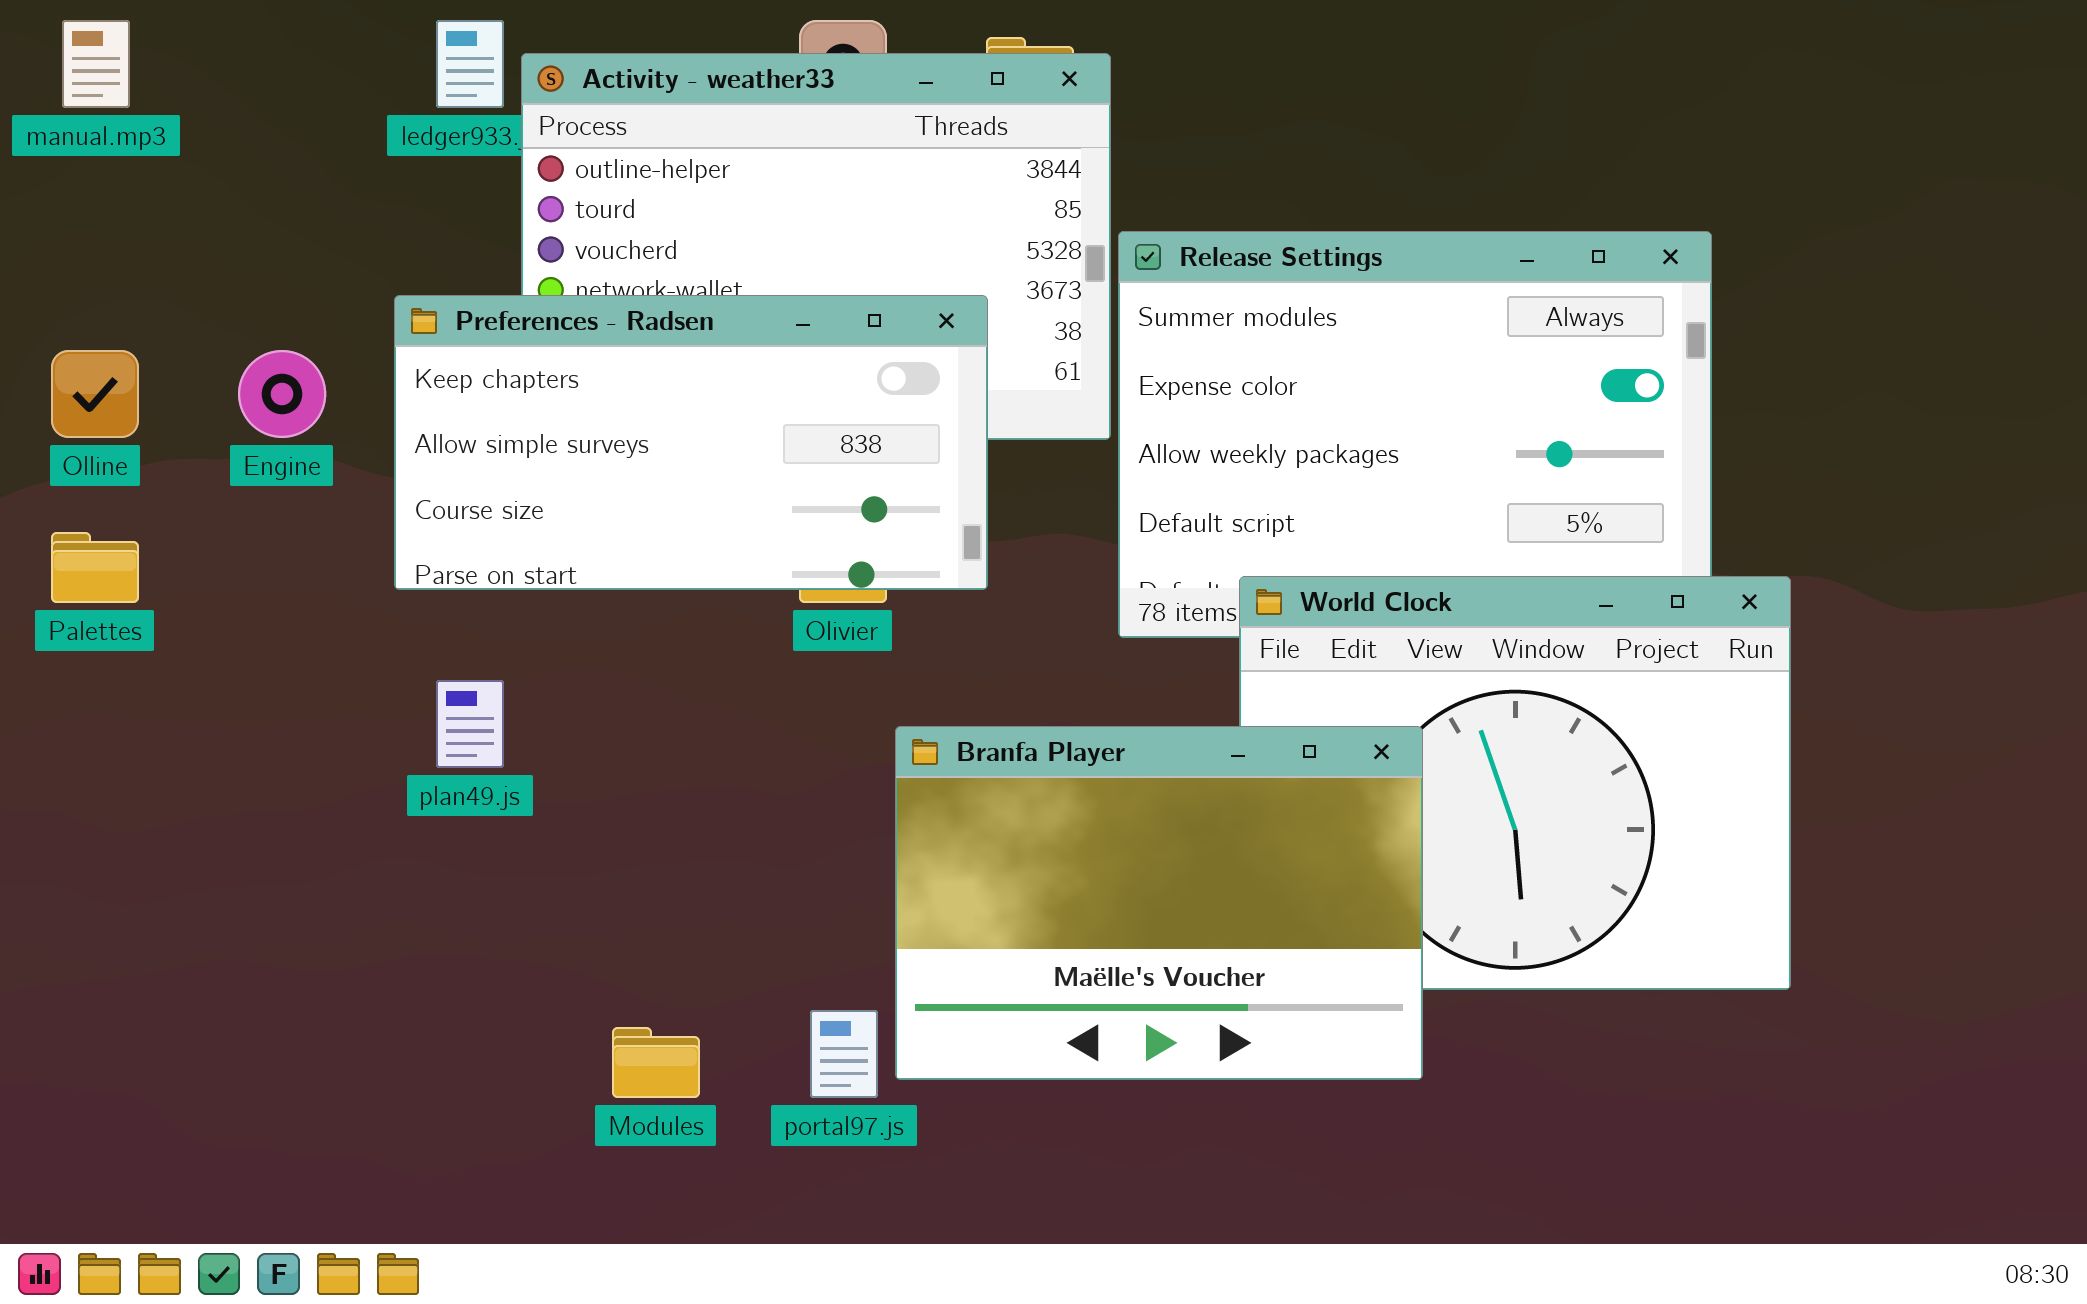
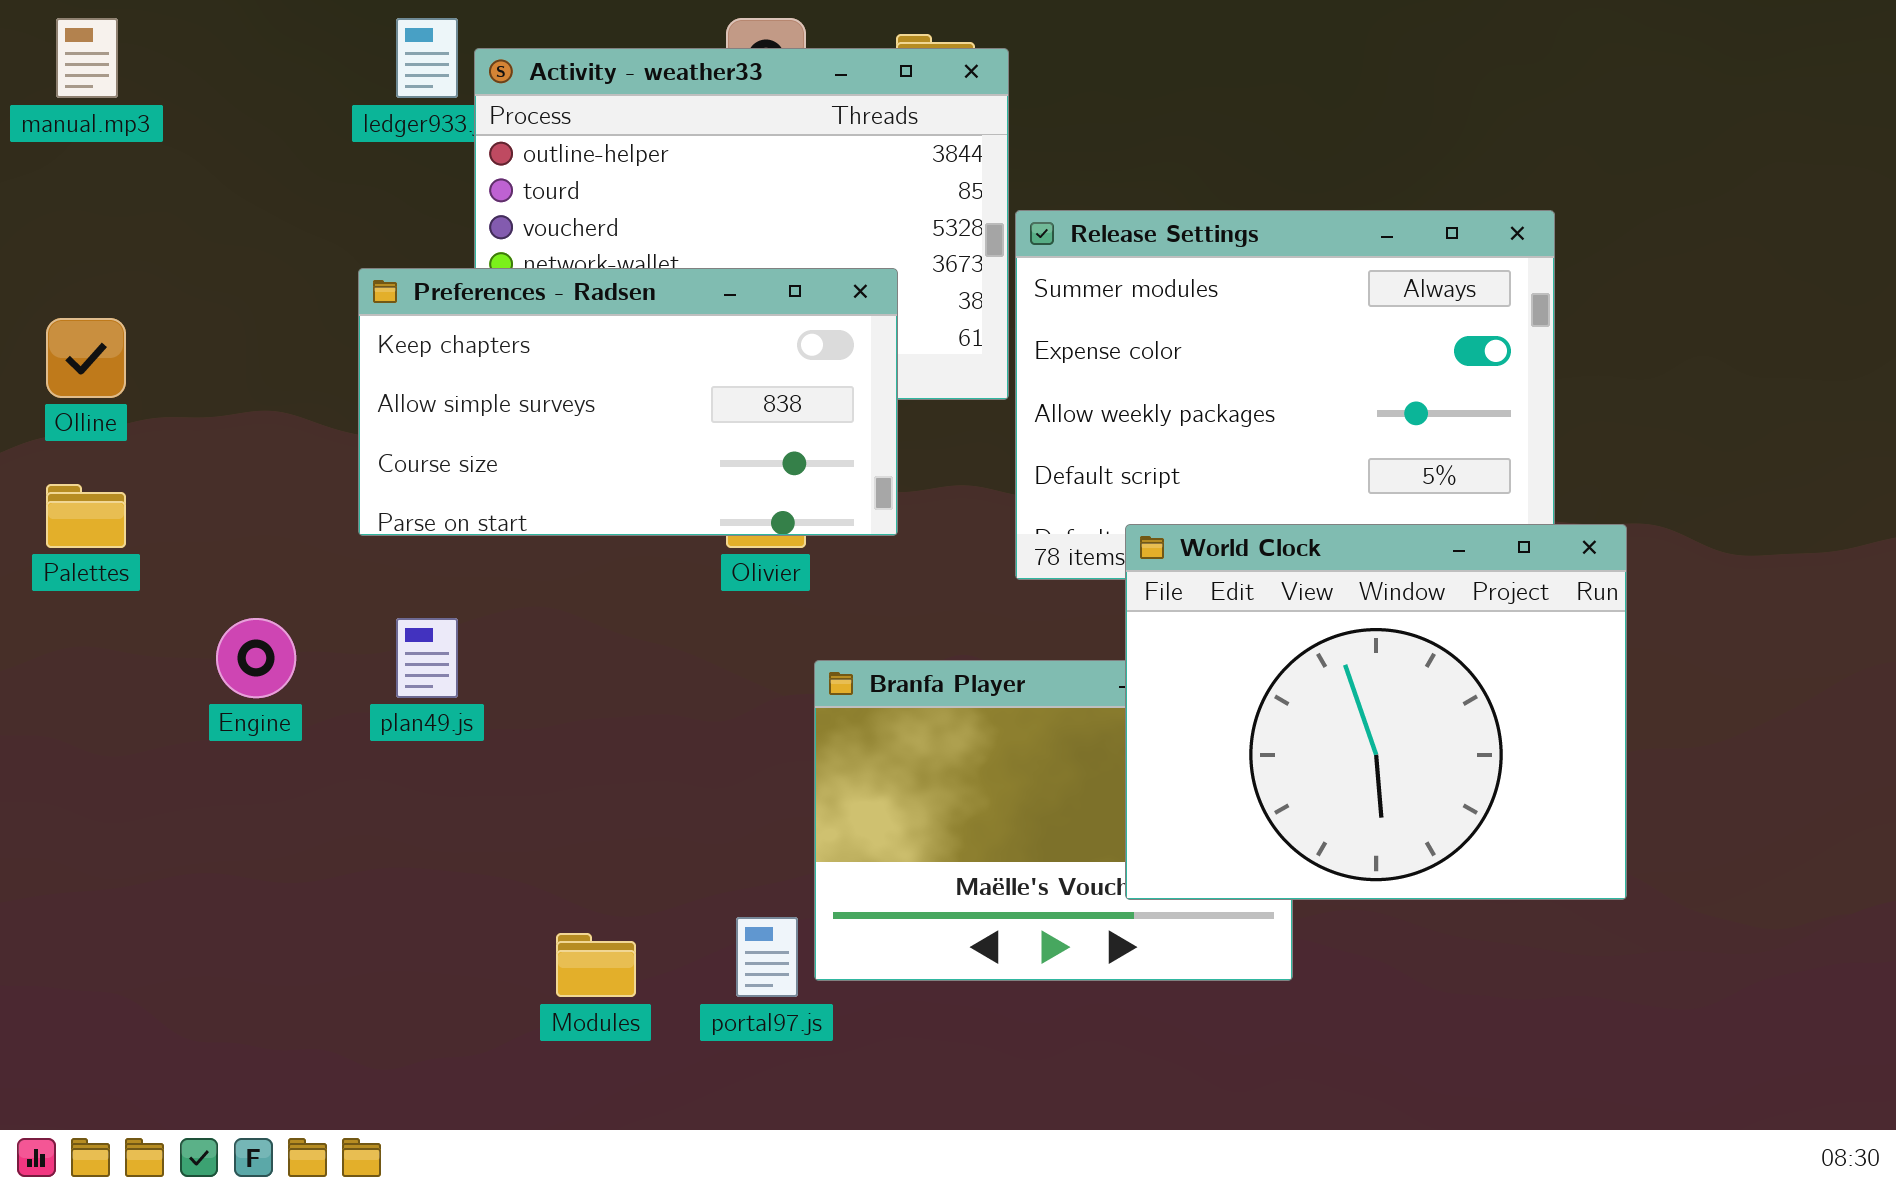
Engine: [238,350,326,438] -> [216,618,296,698], moved
World Clock: [1239,576,1791,990] -> [1125,524,1627,900], raised

